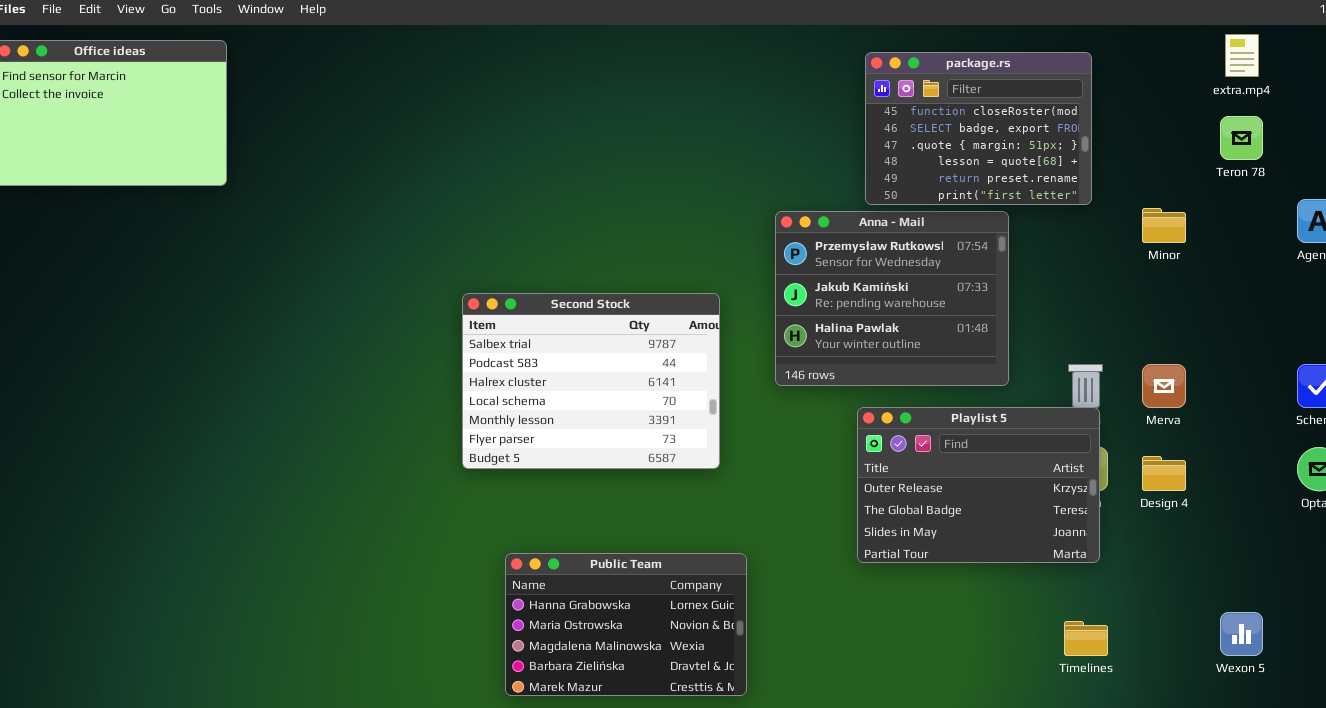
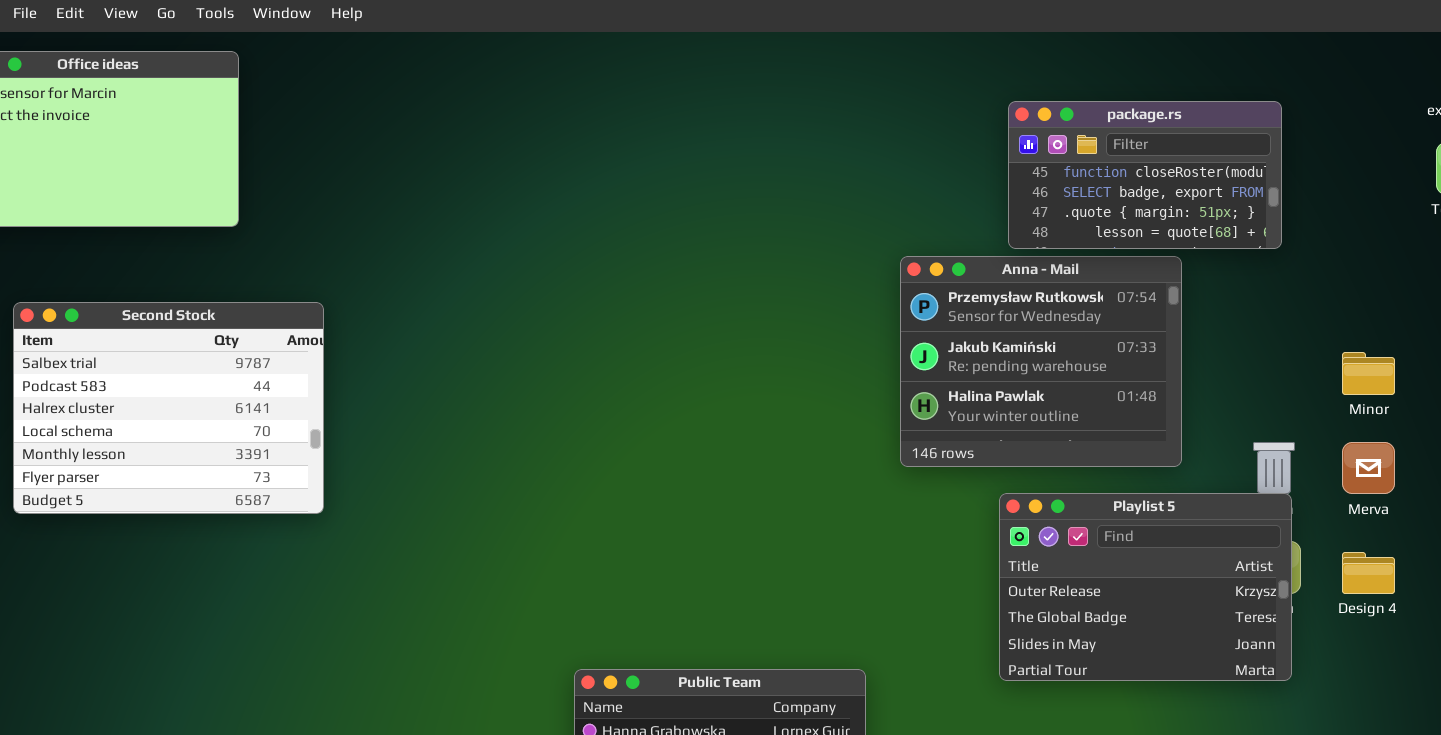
package.rs: [865,52,1092,205] -> [1008,101,1282,249], resized
Minor: [1142,208,1186,243] -> [1342,352,1395,395], moved
Second Stock: [462,293,720,469] -> [13,302,324,514], moved

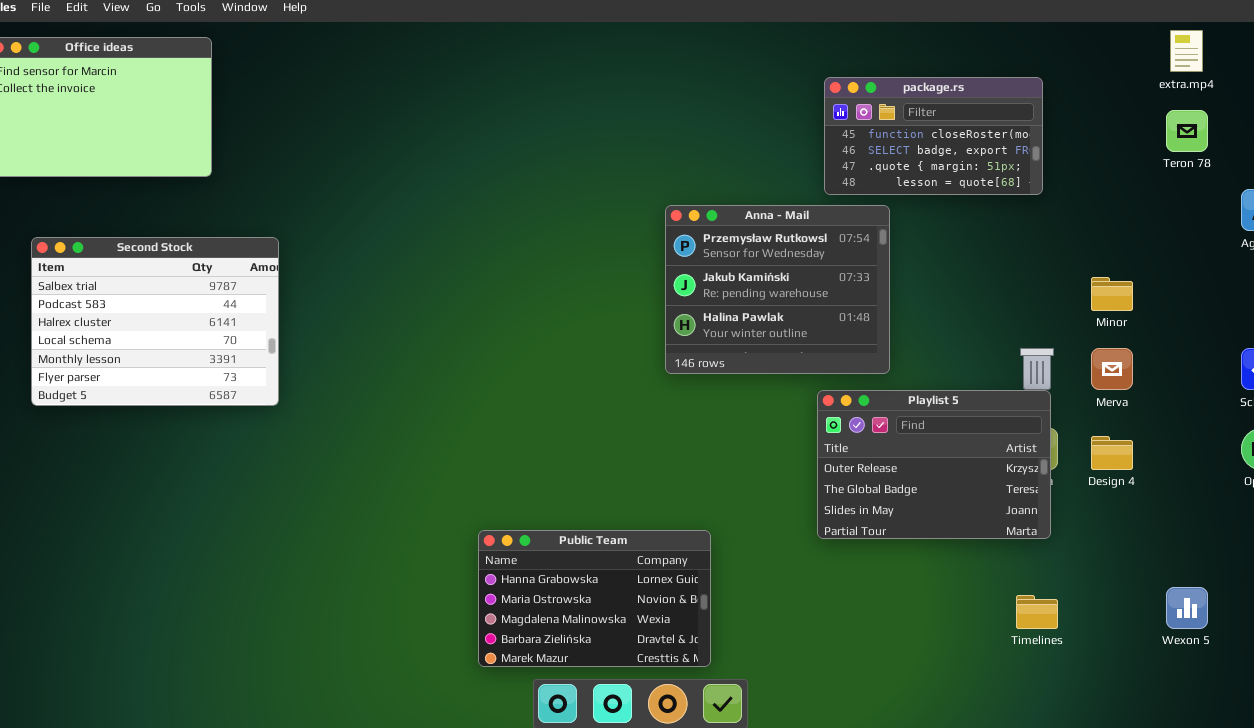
Anna - Mail: [900,256,1182,467] -> [665,205,890,374], moved

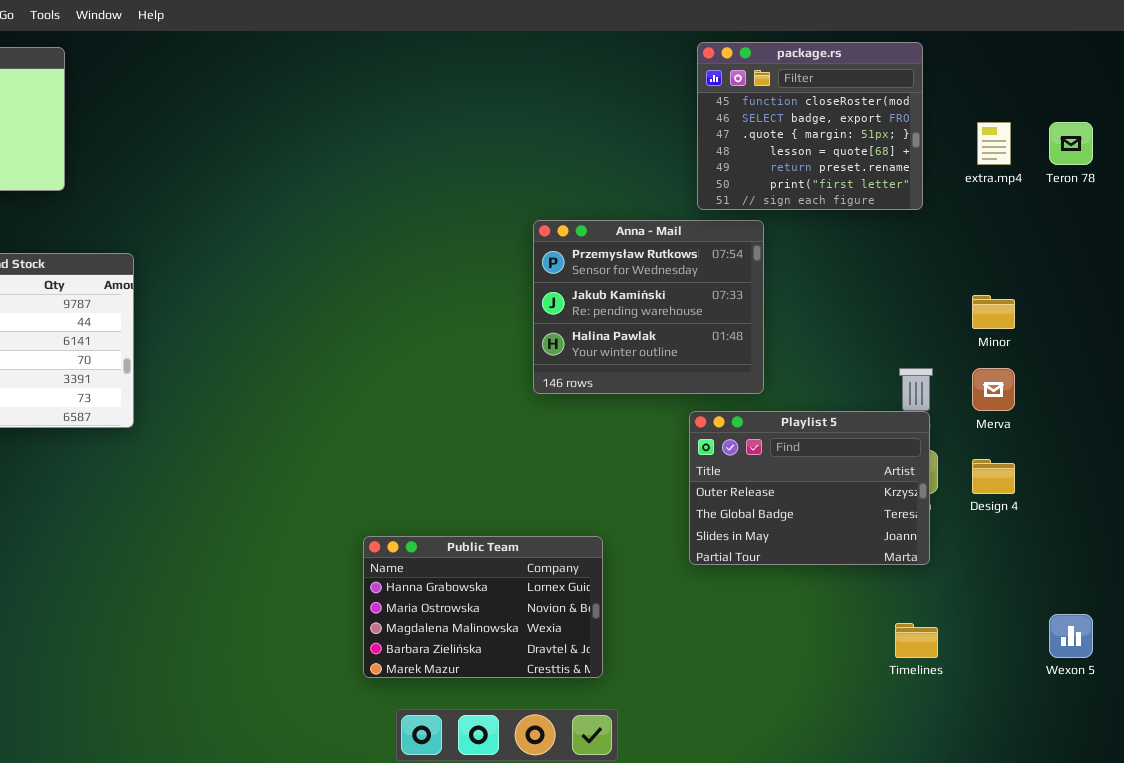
extra.mp4: [1170,30,1203,72] -> [977,122,1011,165], moved
package.rs: [824,77,1043,195] -> [697,42,923,210], resized
Public Team: [478,530,711,667] -> [363,536,603,678], moved

